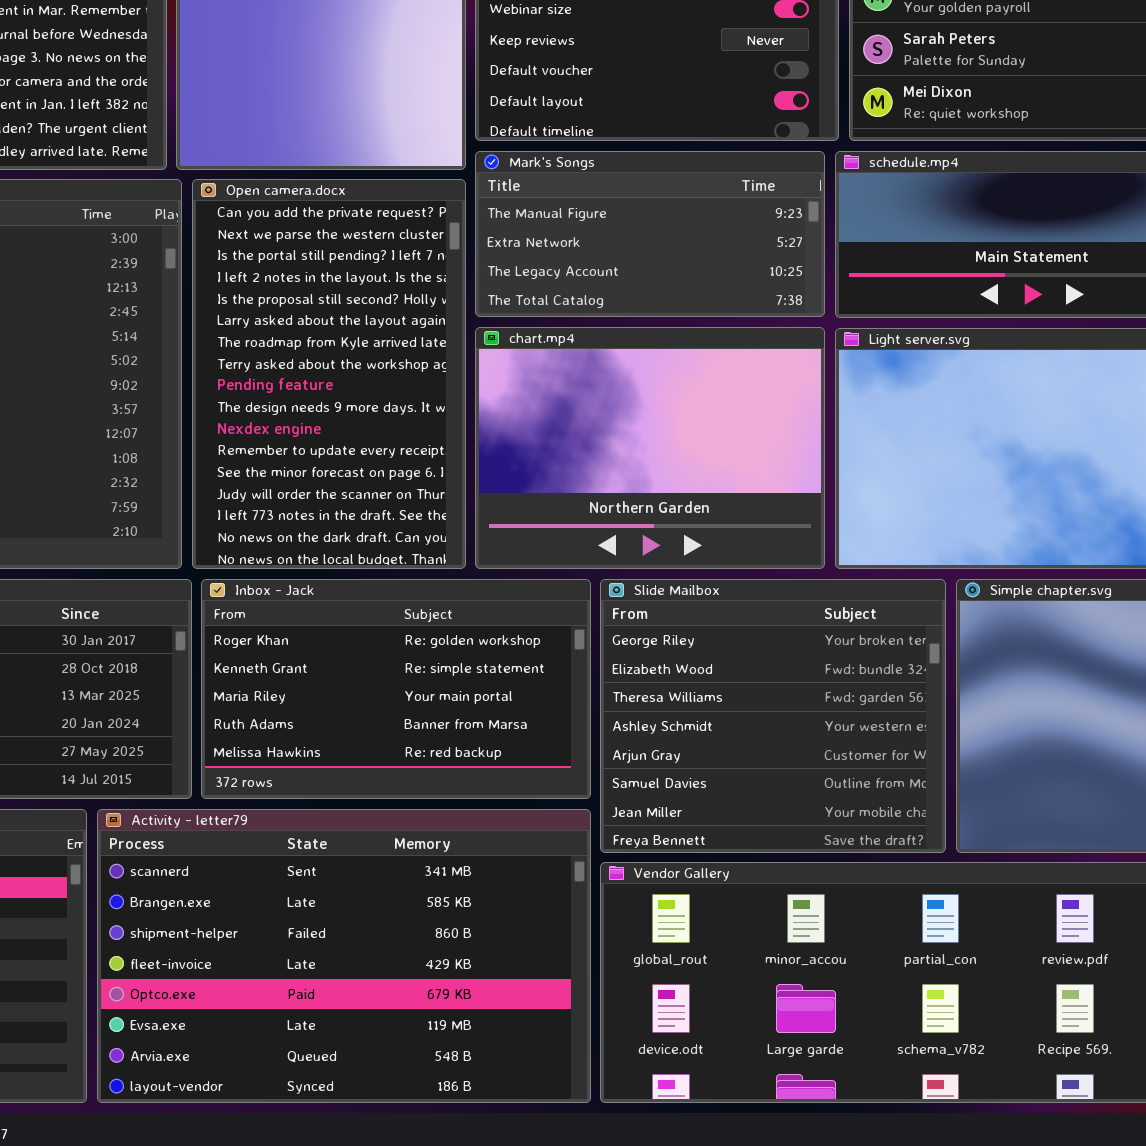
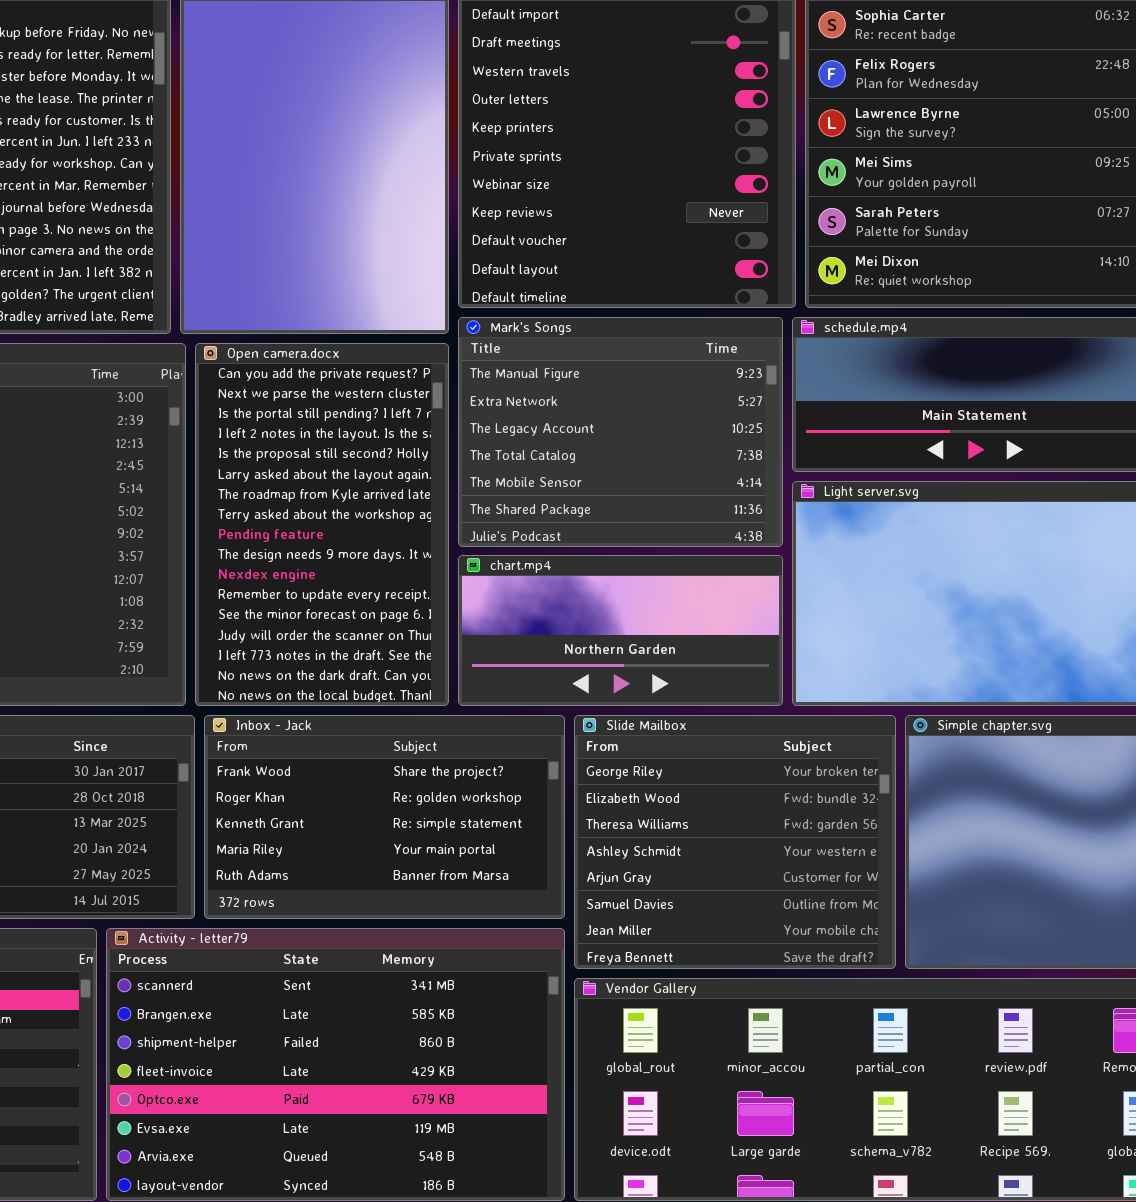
Mark's Songs: [475,151,825,317] -> [458,317,783,547], resized
chart.mp4: [475,327,825,569] -> [458,555,783,706], resized
Inbox - Jack: [201,579,591,799] -> [204,715,565,919], scrolled up 1 row

